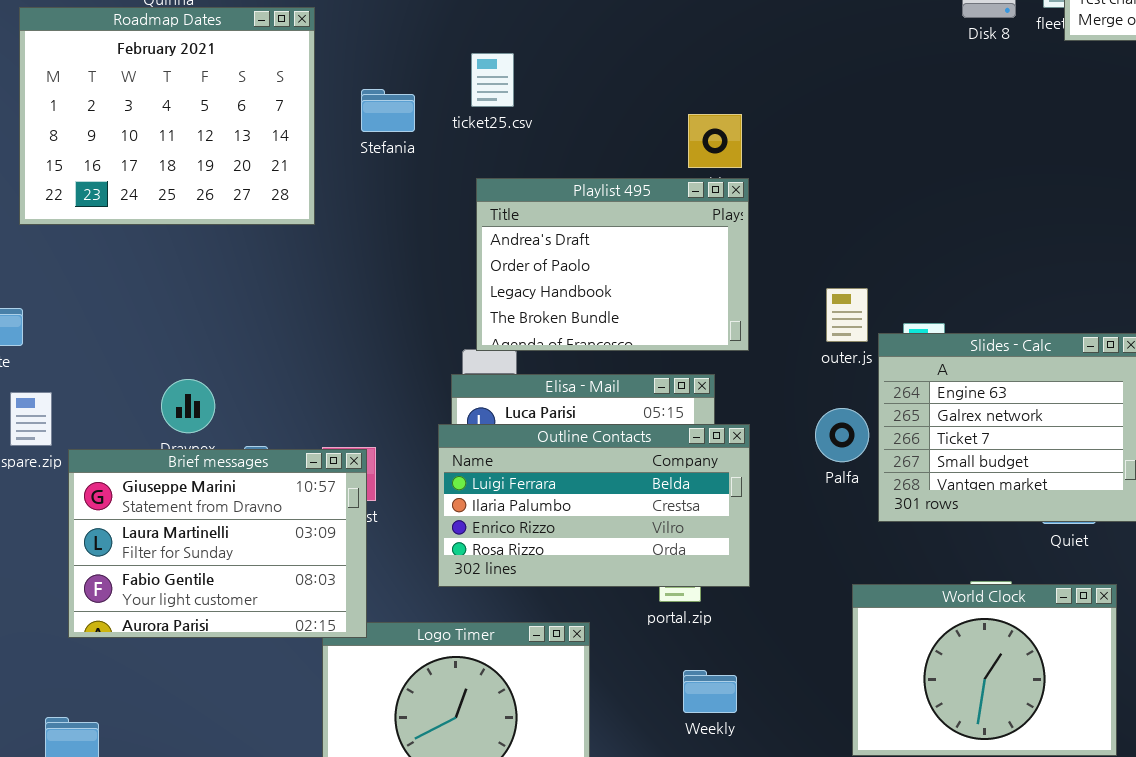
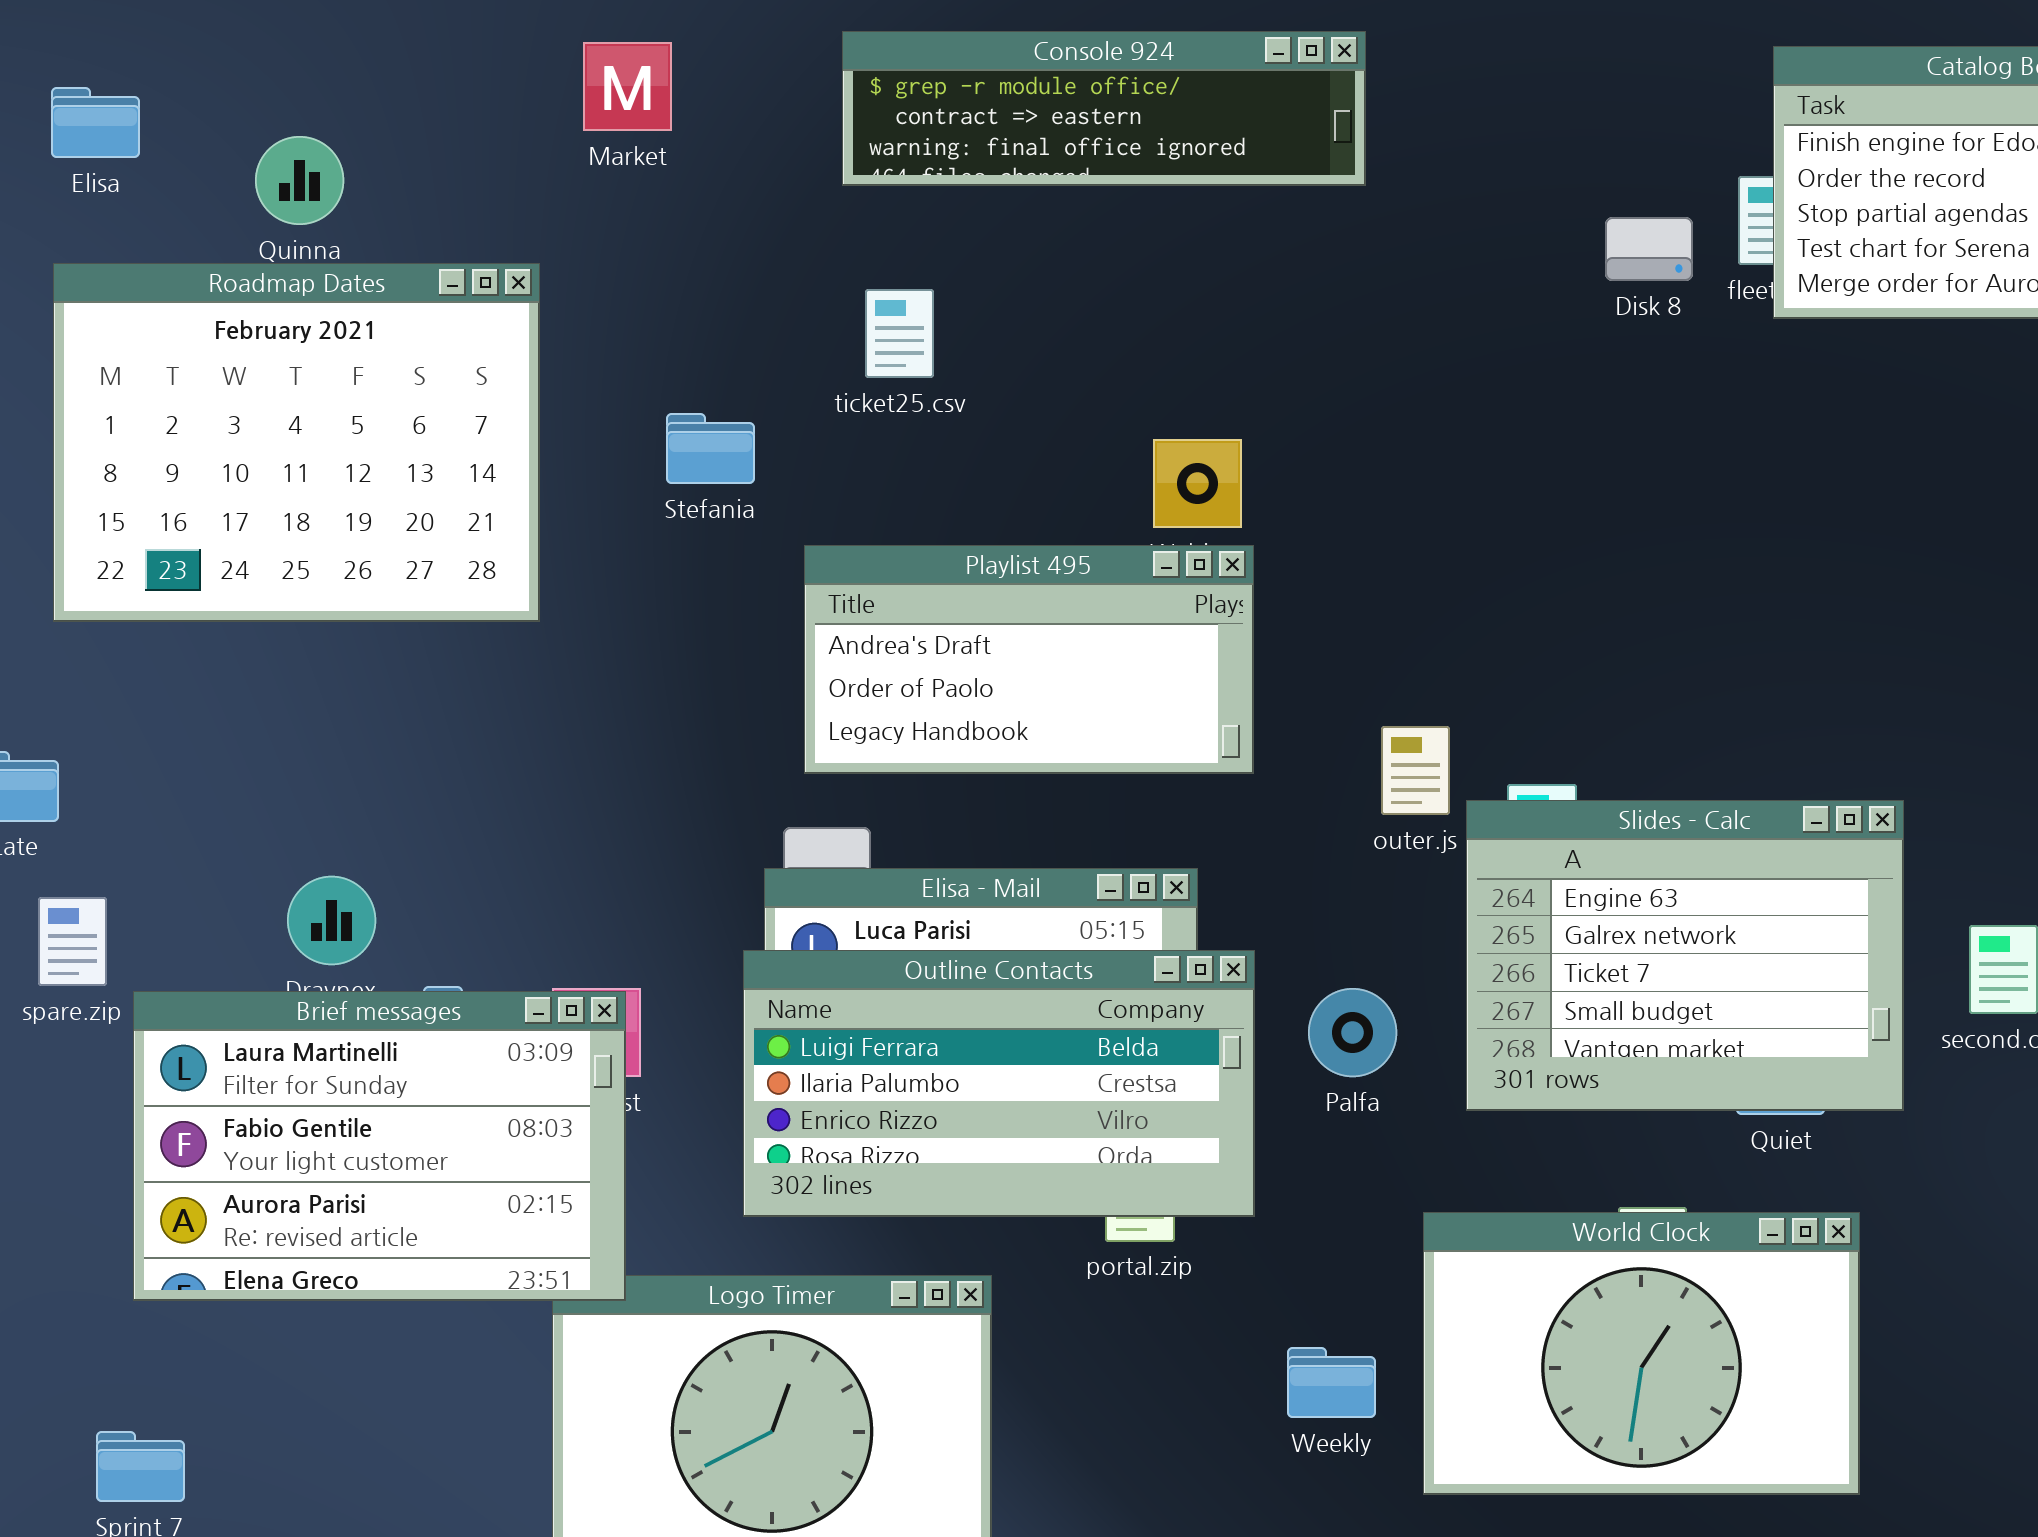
ticket25.csv: [471,53,514,107] -> [865,289,934,378], moved
Stefania: [361,89,415,132] -> [666,413,755,484], moved
Playlist 495: [476,178,749,351] -> [804,545,1254,774], resized
Palfa: [815,408,869,462] -> [1308,988,1397,1077], moved
Brief messages: [68,449,367,638] -> [133,991,626,1301], scrolled down 1 row
Weekly: [683,670,737,713] -> [1287,1347,1376,1418], moved

